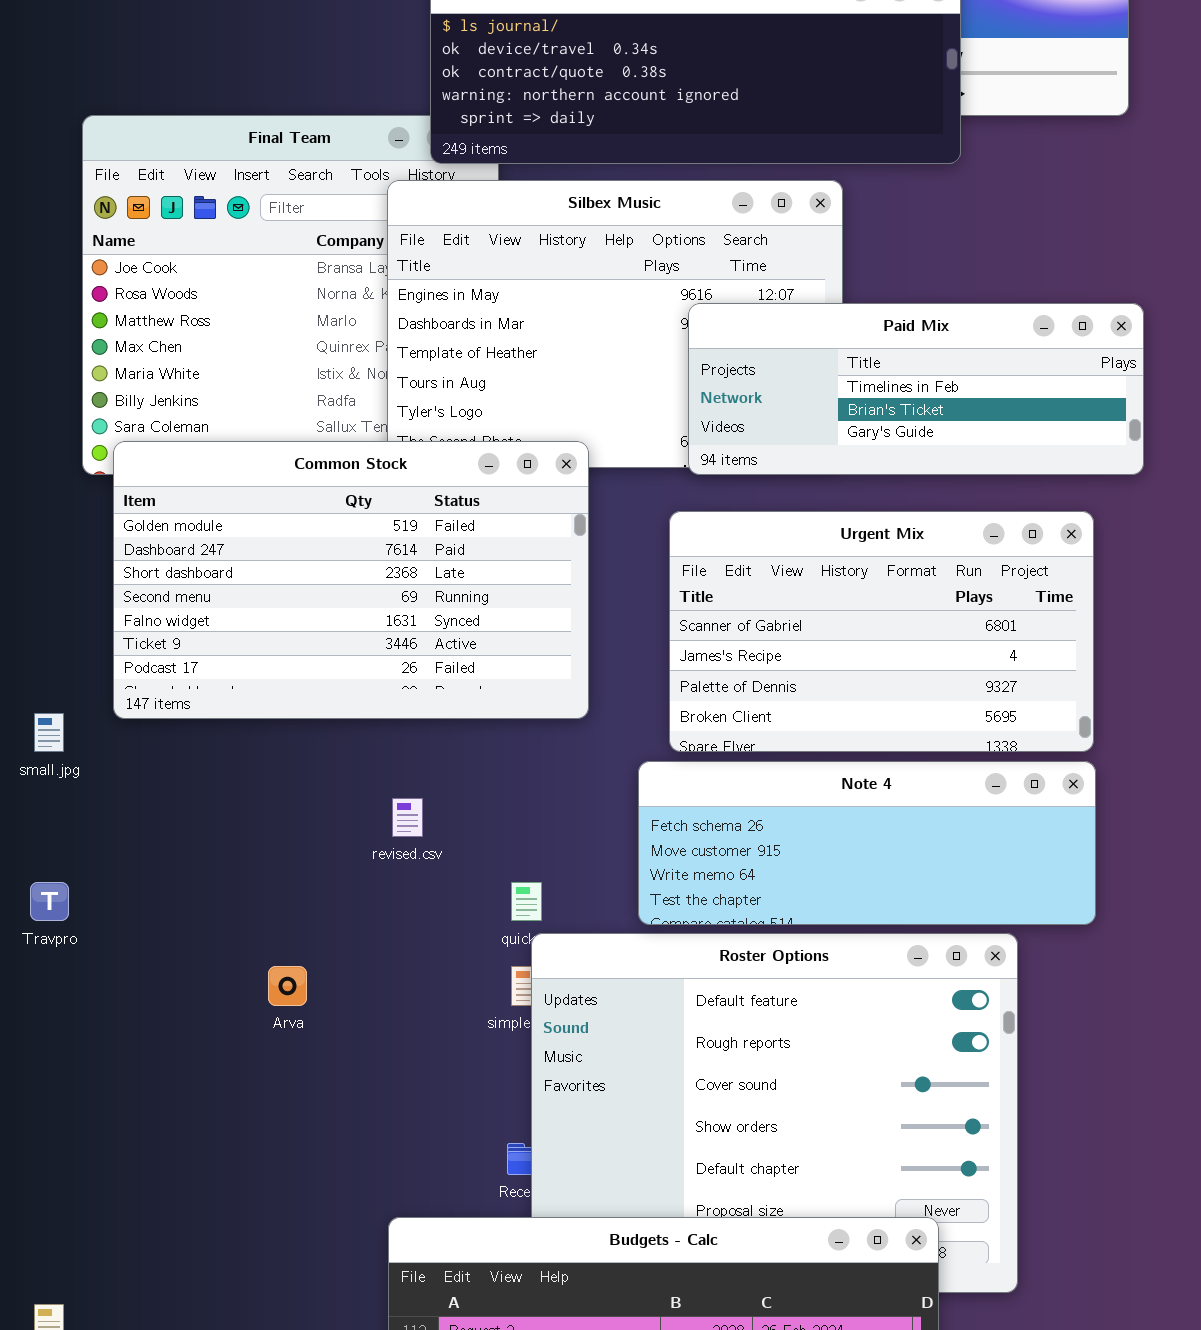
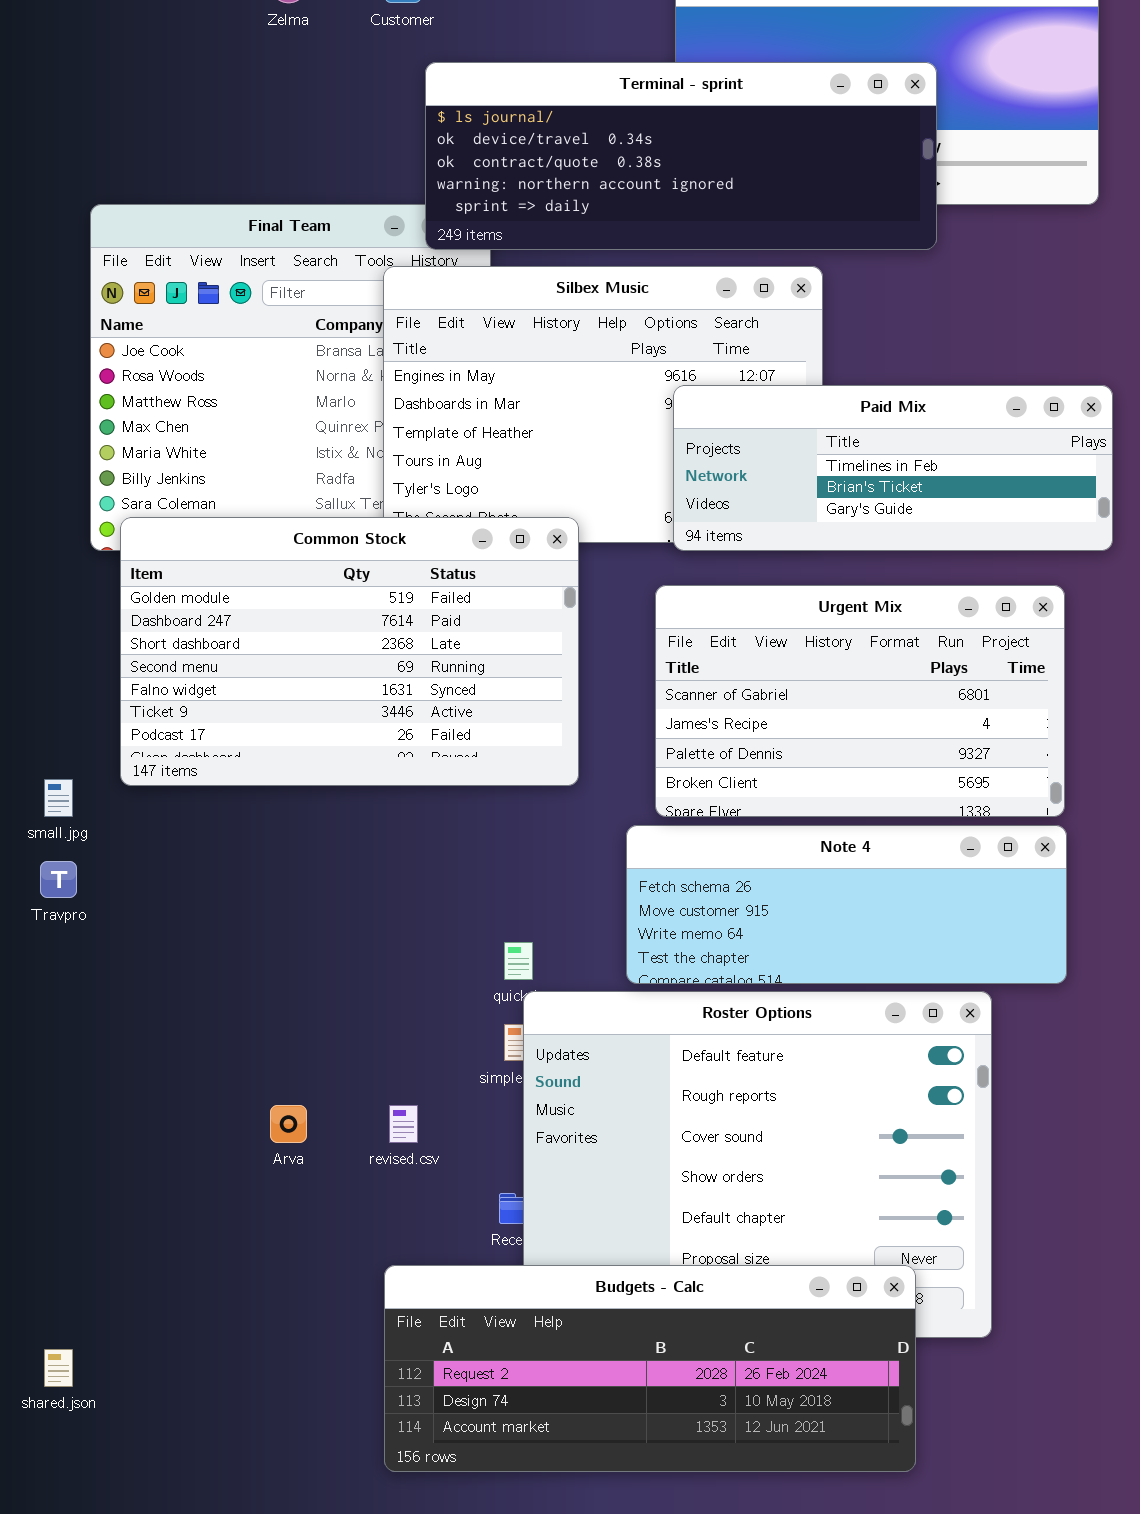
revised.csv: [392,798,423,837] -> [389,1105,418,1143], moved
Travpro: [30,882,69,921] -> [40,861,77,898], moved
Arva: [268,966,307,1006] -> [270,1105,307,1143], moved

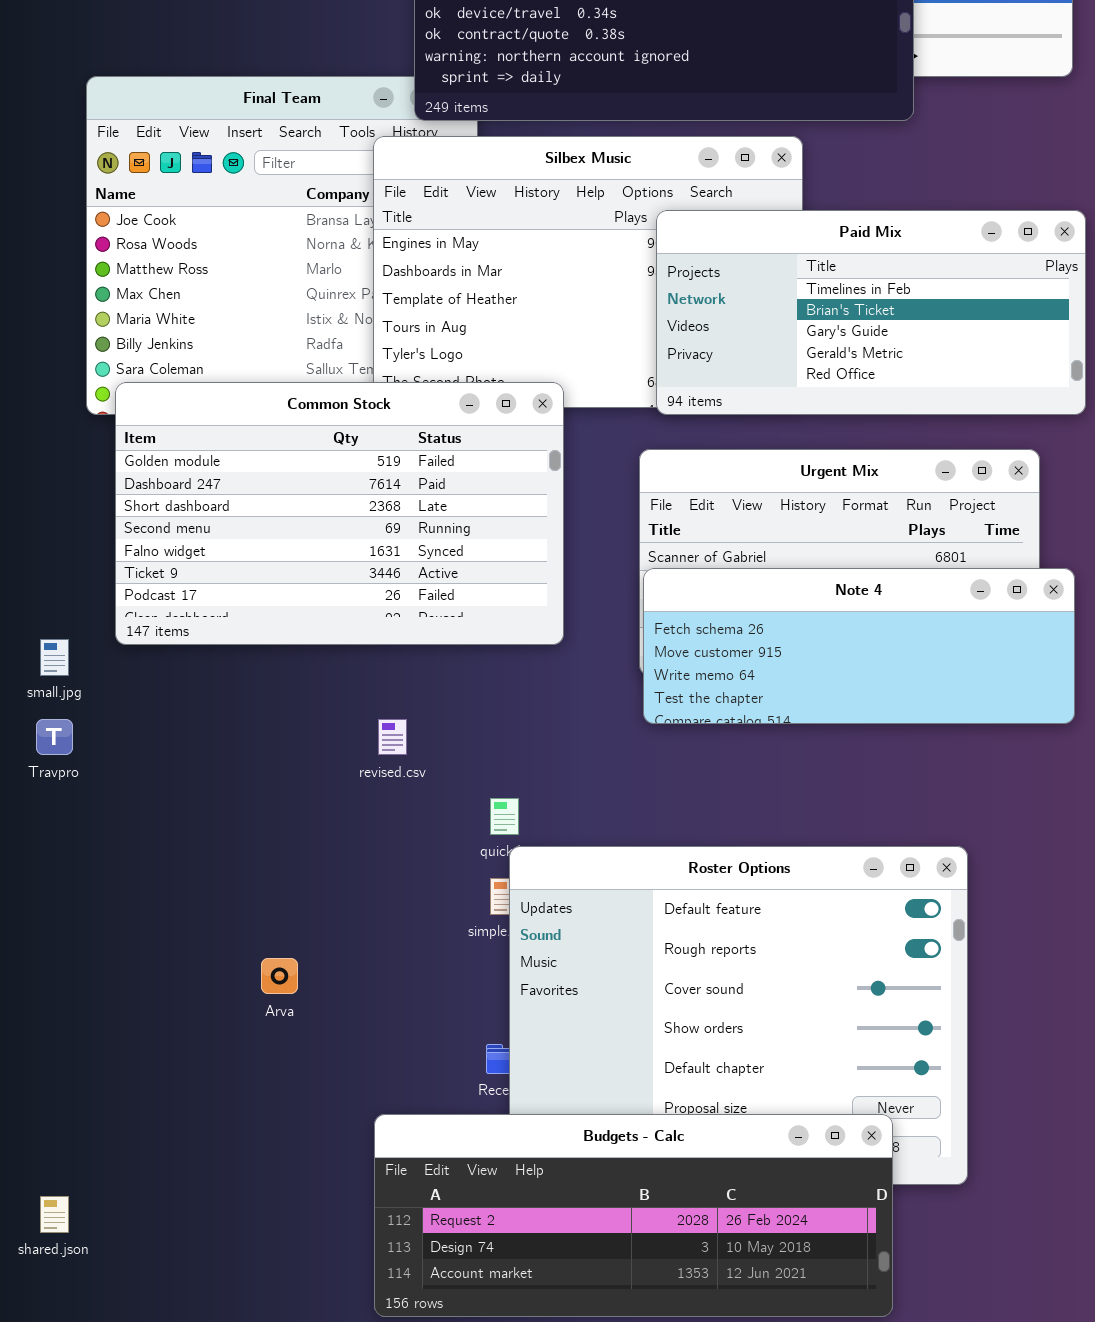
Paid Mix: [673,385,1113,551] -> [656,210,1086,415], resized
Note 4: [626,825,1067,984] -> [643,568,1075,724], moved
revised.csv: [389,1105,418,1143] -> [378,719,407,755], moved

